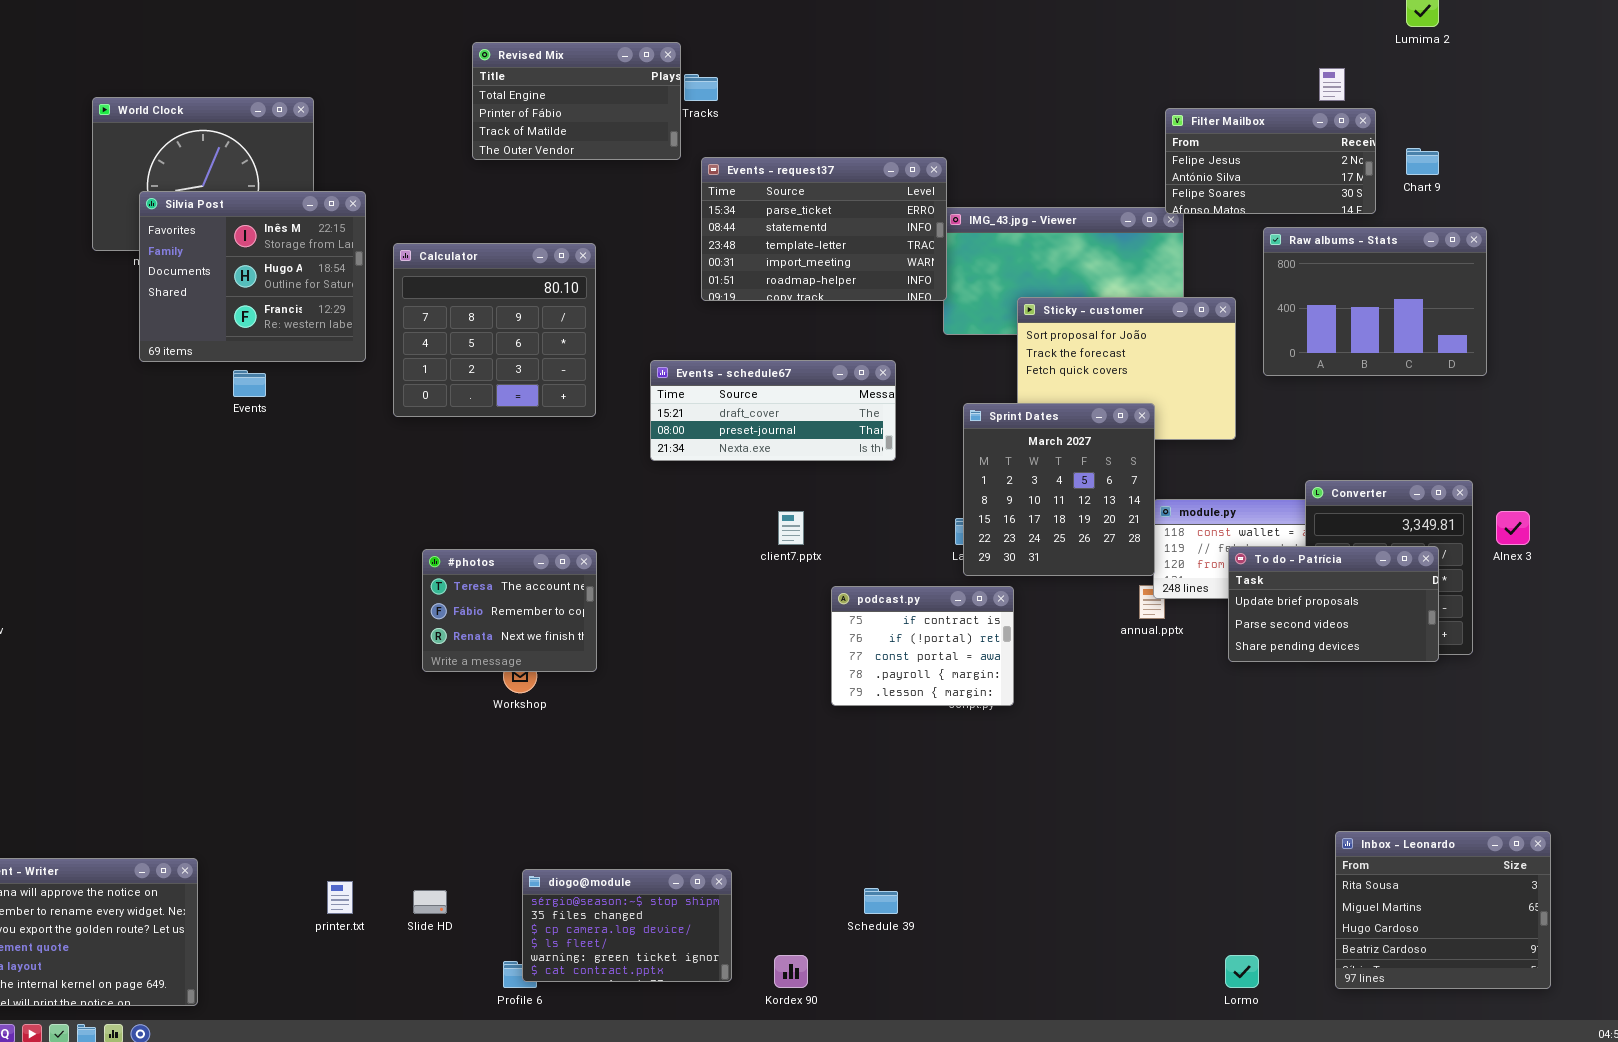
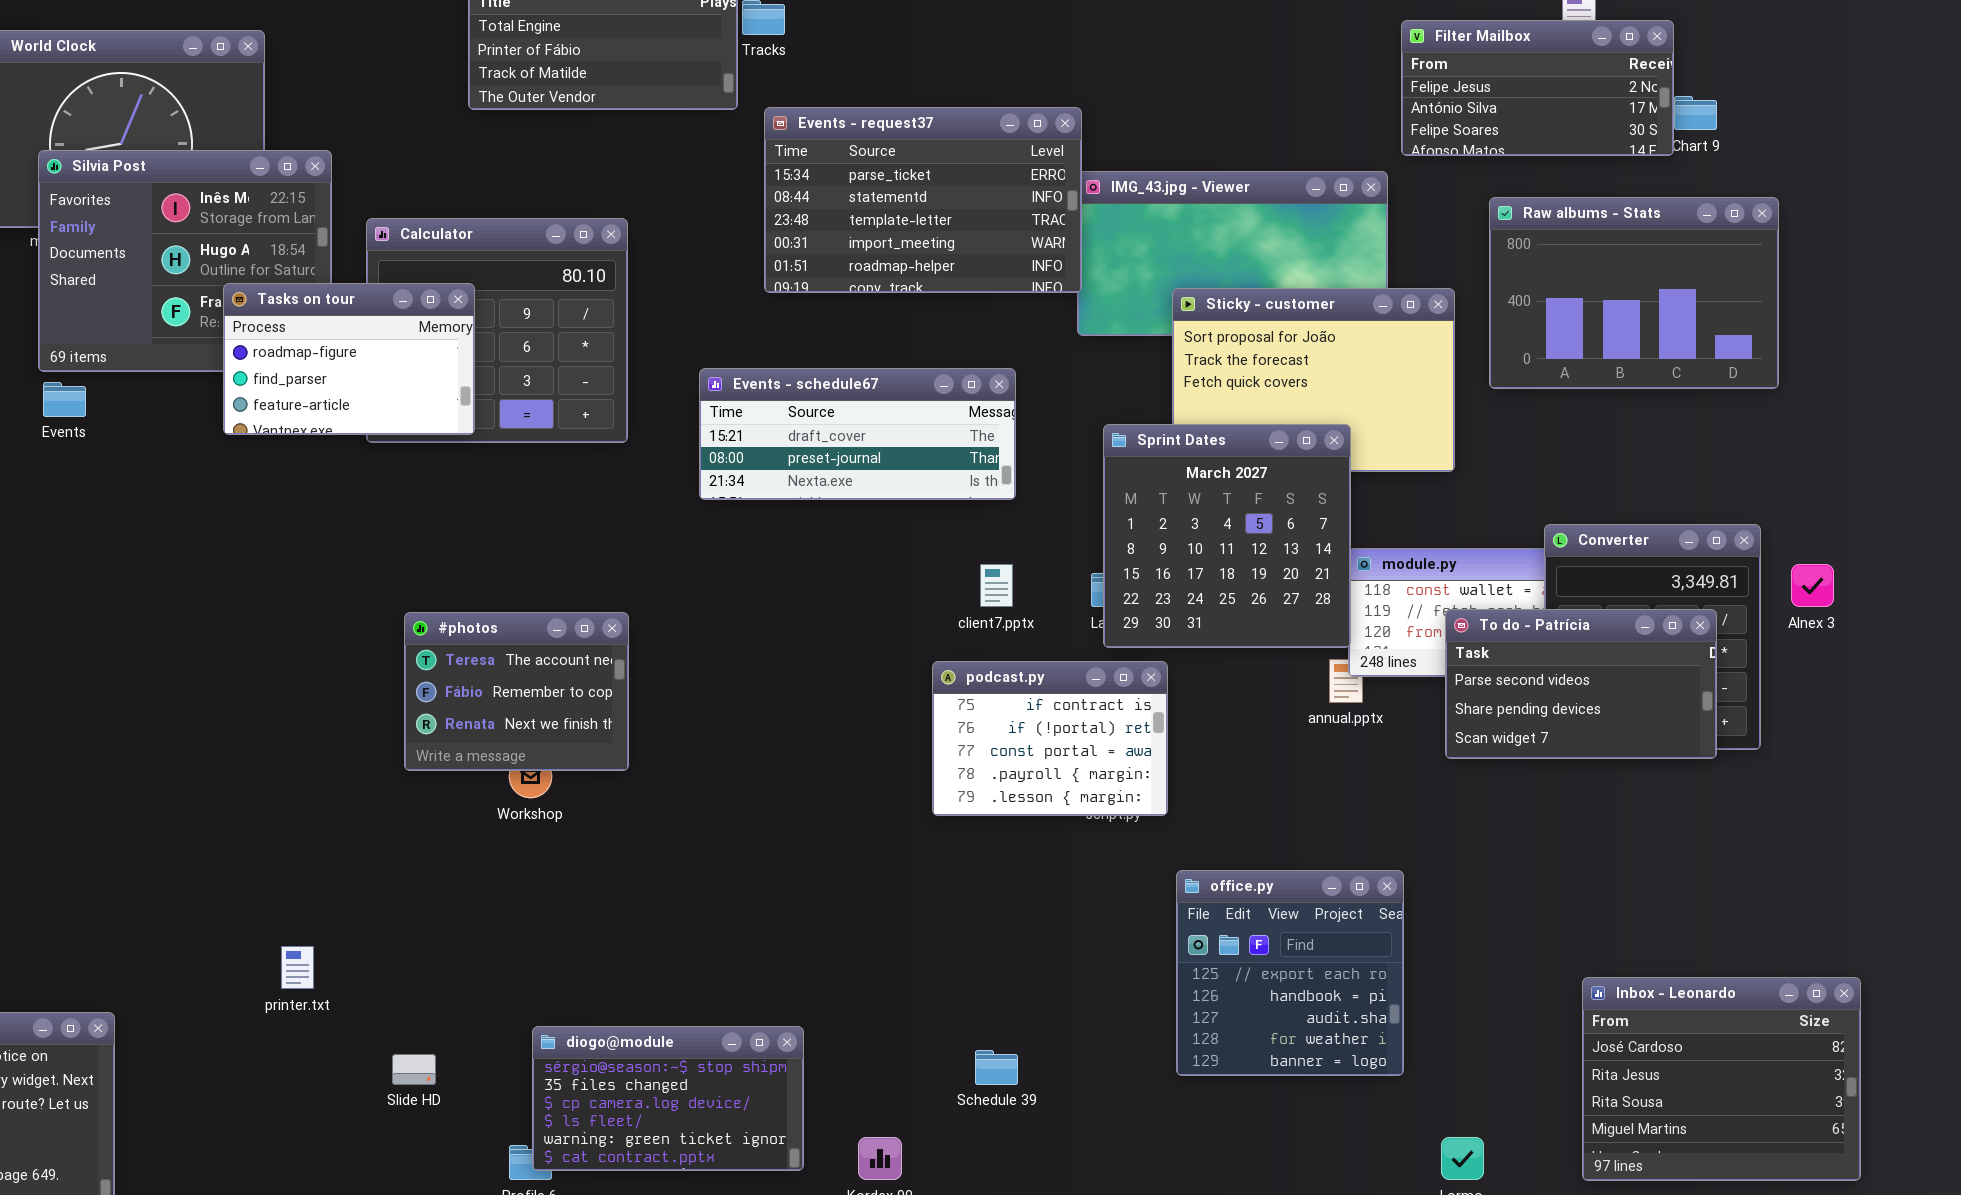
Filter Mailbox: [1165,108,1376,214] -> [1401,20,1674,156], moved
Tasks on tour: none -> [223,283,475,435], opened
Events: [233,370,266,397] -> [43,382,86,417], moved
client7.pptx: [778,511,804,545] -> [980,564,1013,607], moved
To do - Patrícia: [1228,546,1439,662] -> [1445,609,1717,759], scrolled down 1 row
office.py: none -> [1176,870,1404,1076], opened
Inbox - Leonardo: [1335,831,1551,989] -> [1582,977,1861,1181], scrolled up 2 rows
printer.txt: [327,881,353,914] -> [281,946,314,989], moved

